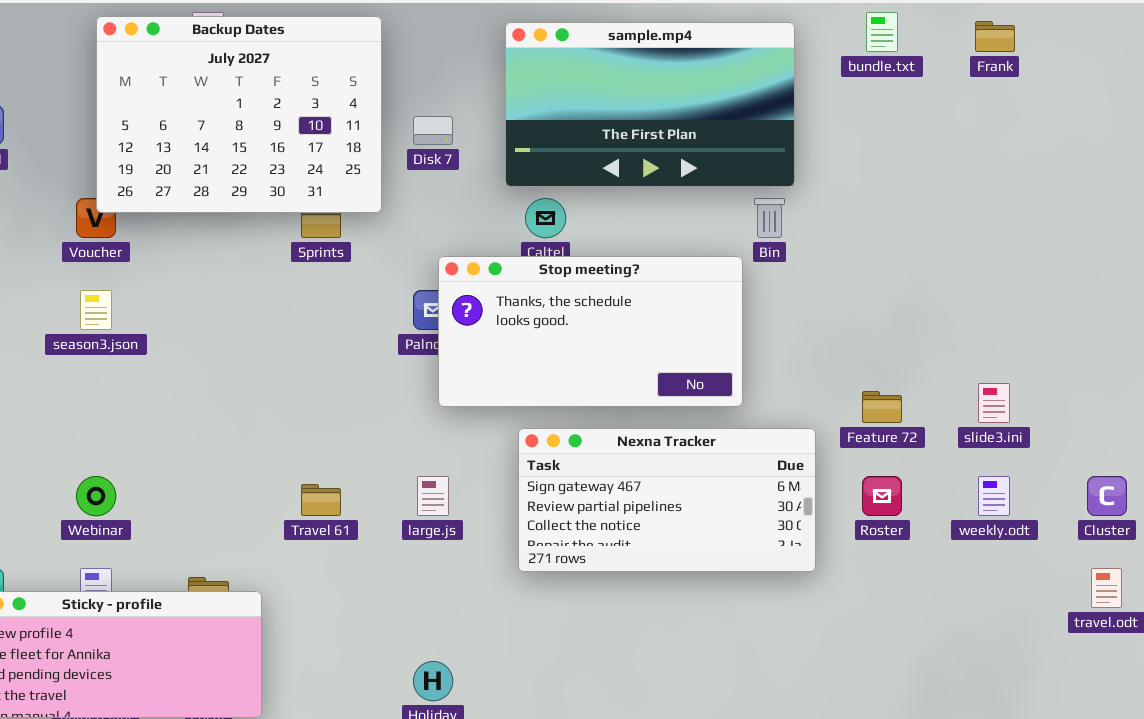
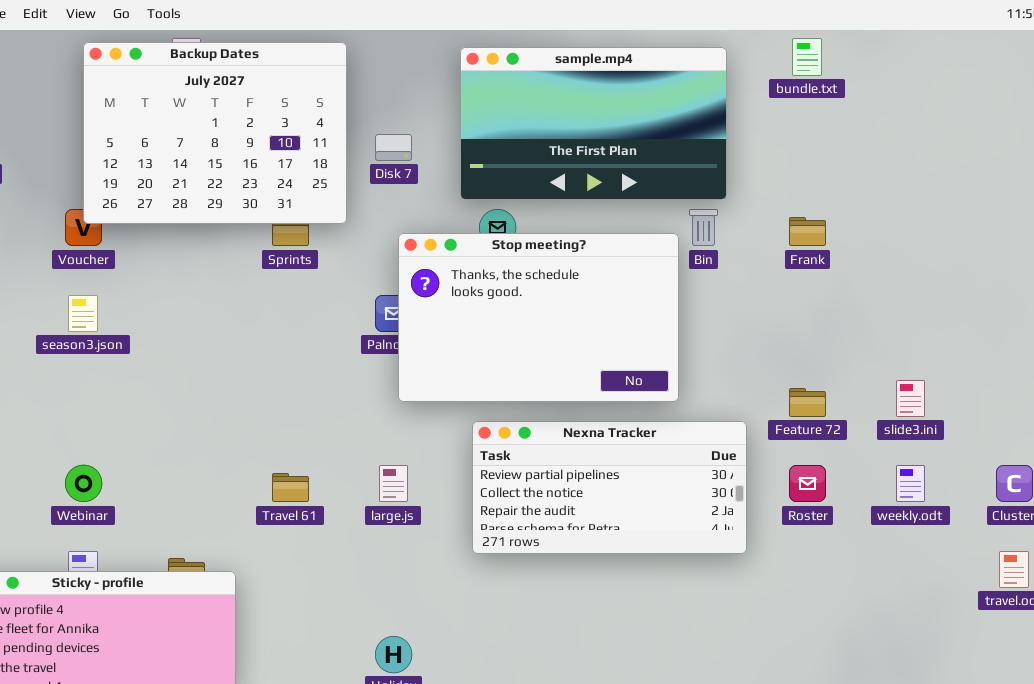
Frank: [975,21,1015,52] -> [789,217,826,246], moved
Stop meeting?: [438,256,743,407] -> [398,233,679,402], resized
Nexna Tracker: [518,428,816,572] -> [472,421,747,554], scrolled down 1 row

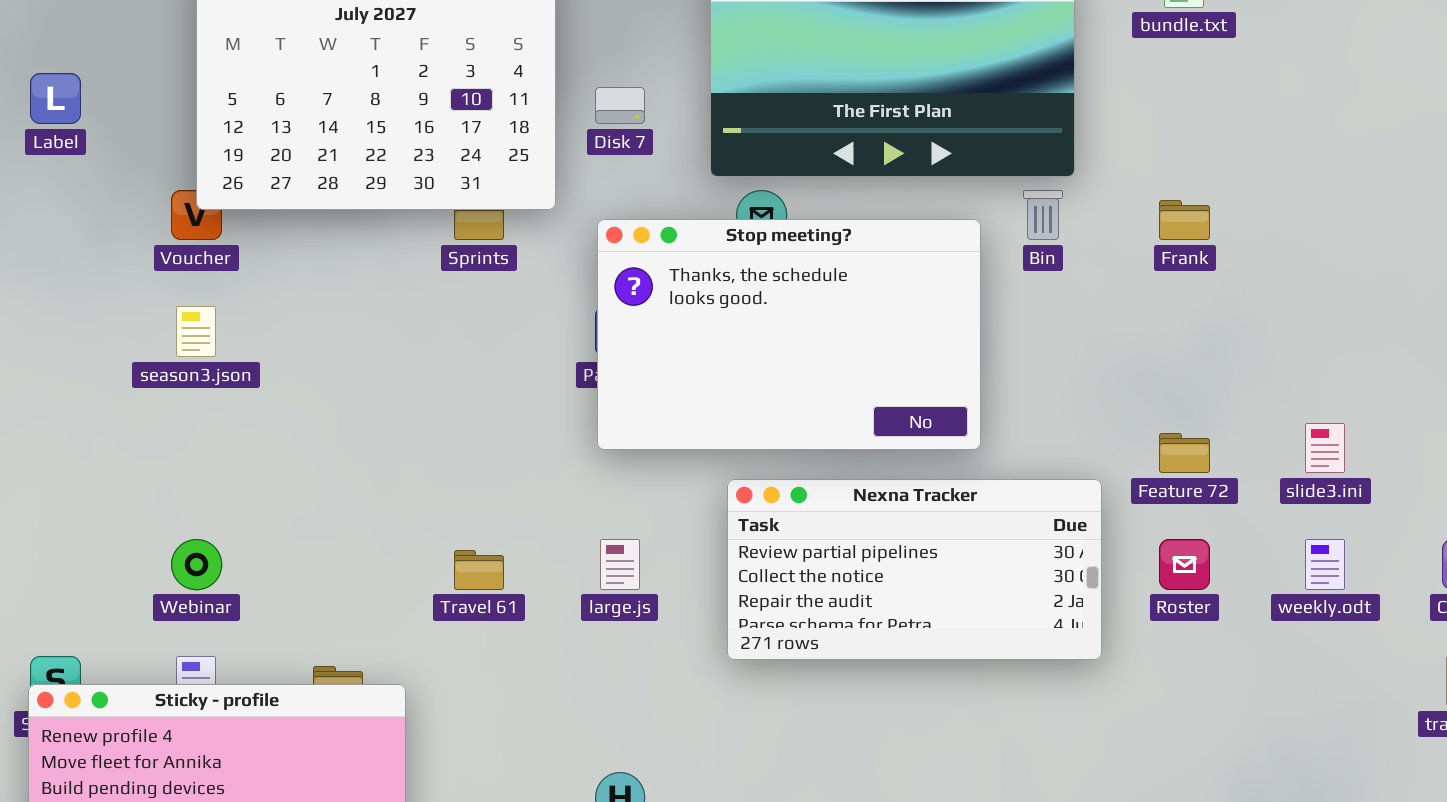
Stop meeting?: [398,233,679,402] -> [597,219,981,450], moved

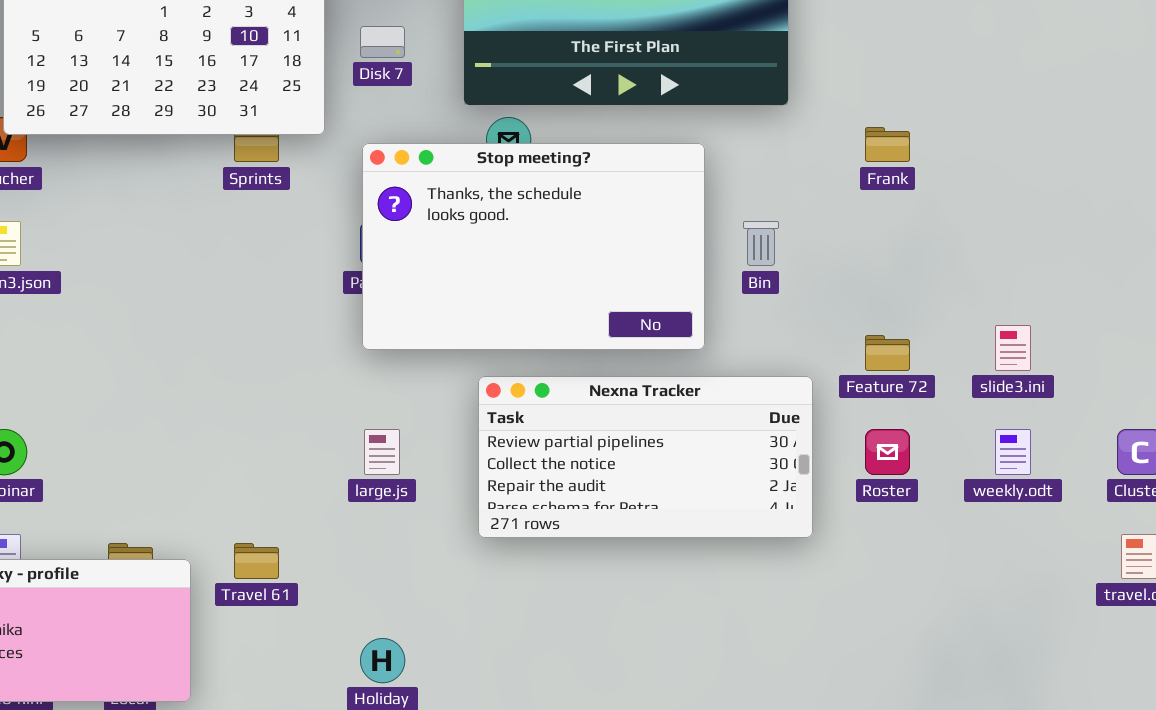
Bin: [1023,190,1063,240] -> [743,221,779,266], moved
Travel 61: [454,550,504,590] -> [234,543,279,579], moved

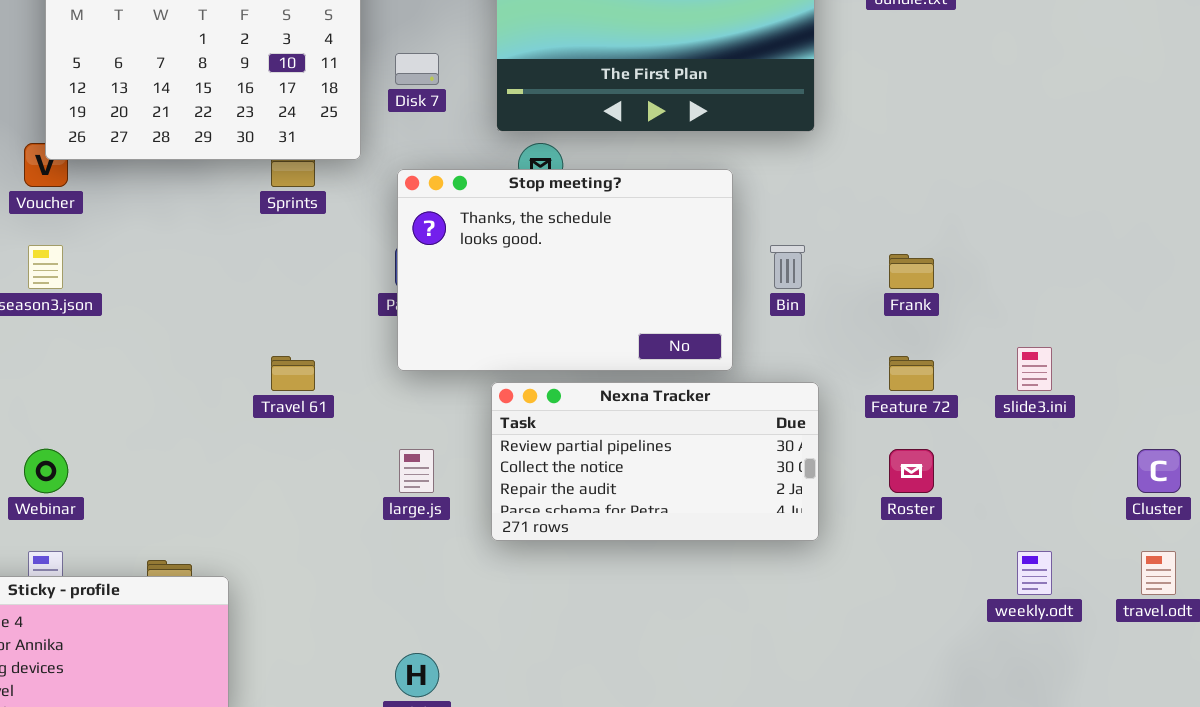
Frank: [865,127,910,162] -> [889,254,934,289], moved
Nexna Tracker: [478,376,813,538] -> [491,382,819,541], moved
weekly.odt: [995,429,1031,475] -> [1017,551,1052,595], moved
Travel 61: [234,543,279,579] -> [271,356,315,391], moved

